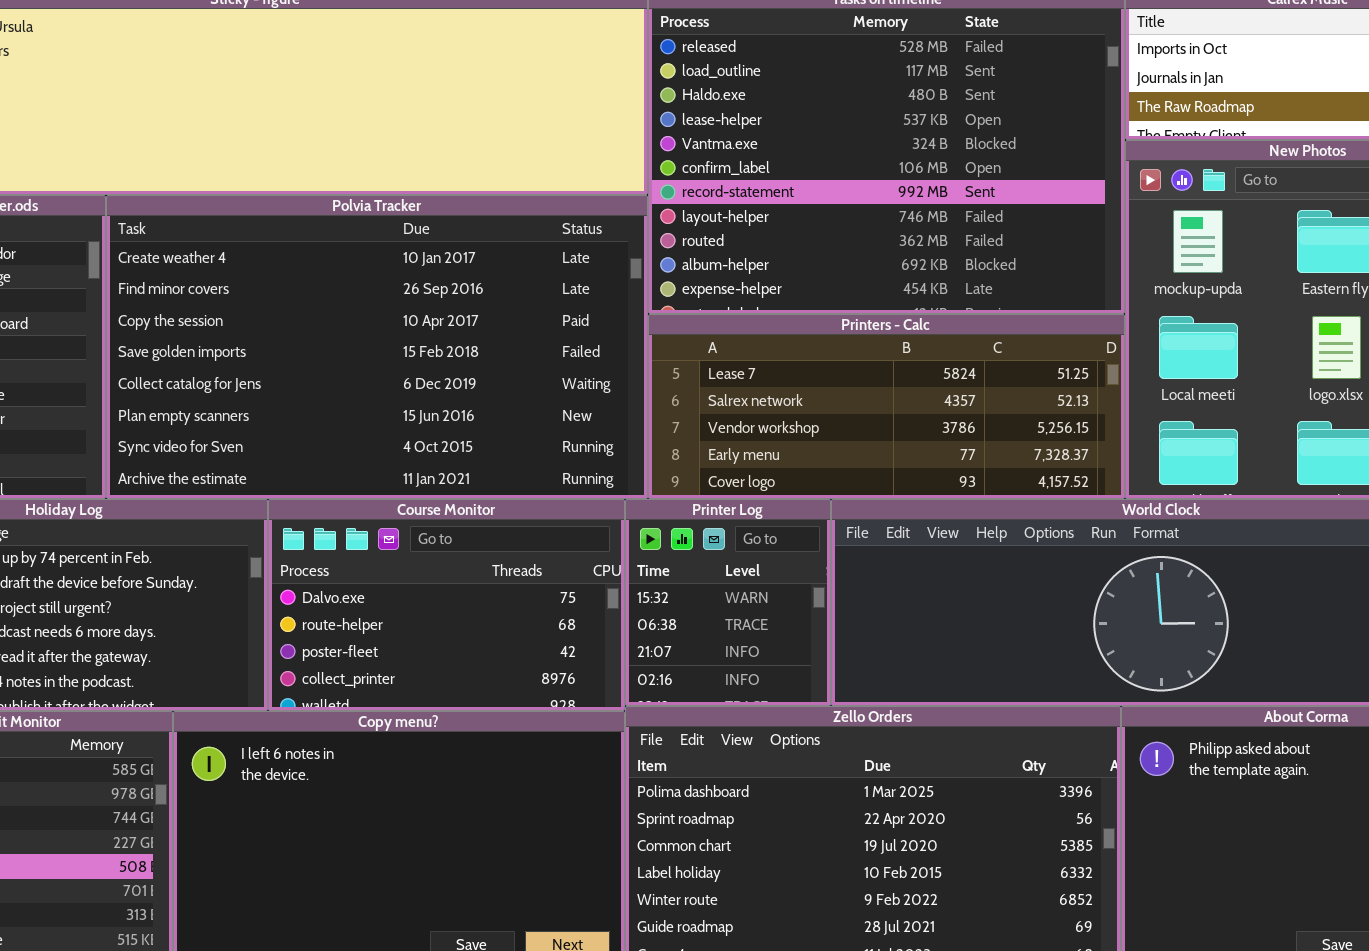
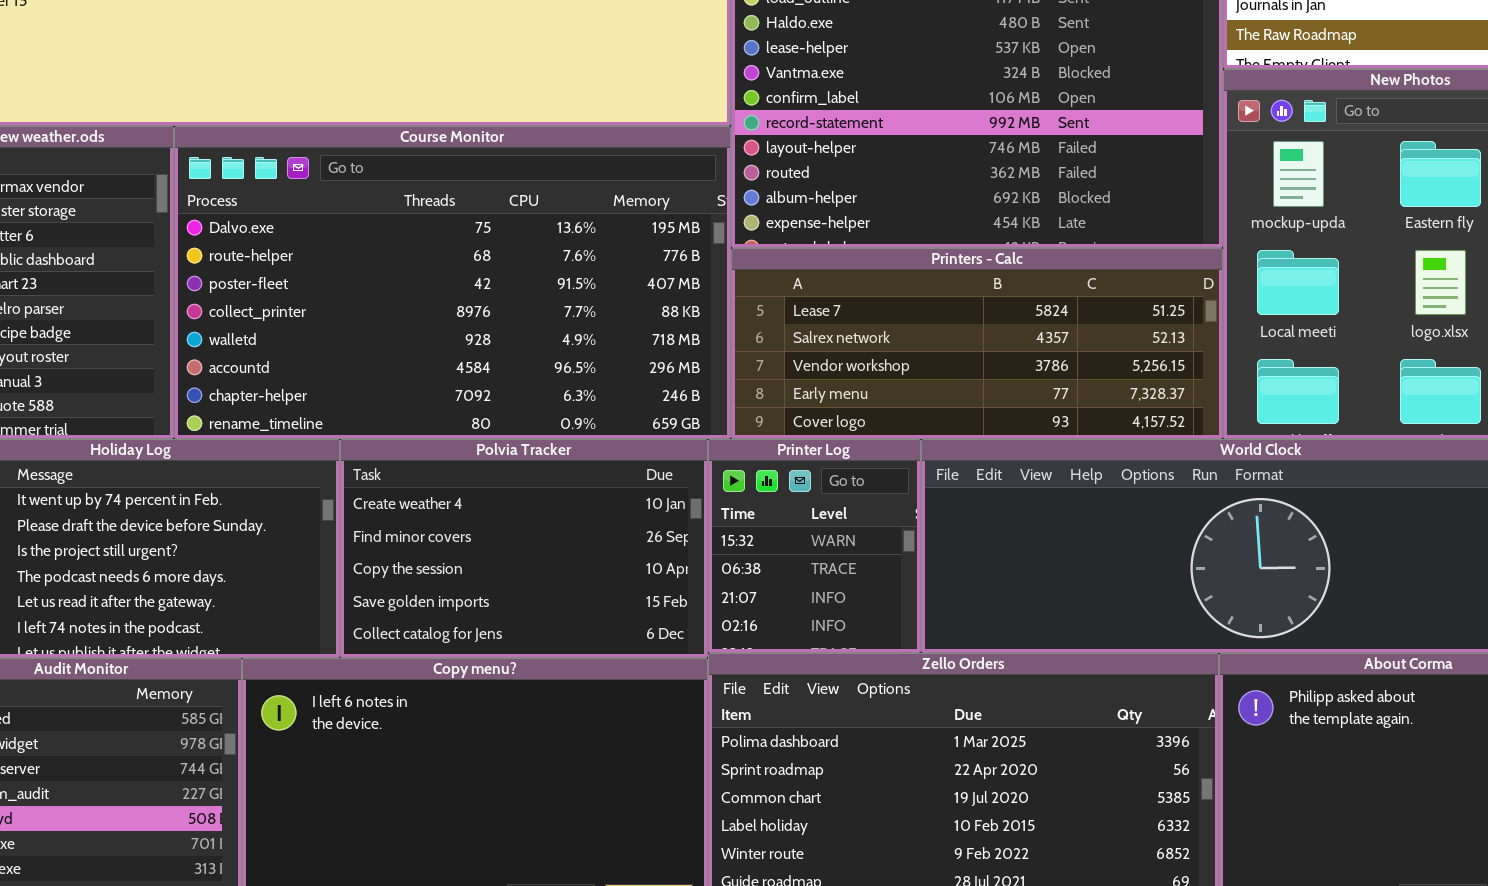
Polvia Tracker: [106,195,648,499] -> [340,439,708,658], moved, resized
Course Monitor: [268,499,625,711] -> [174,126,731,439], moved, resized

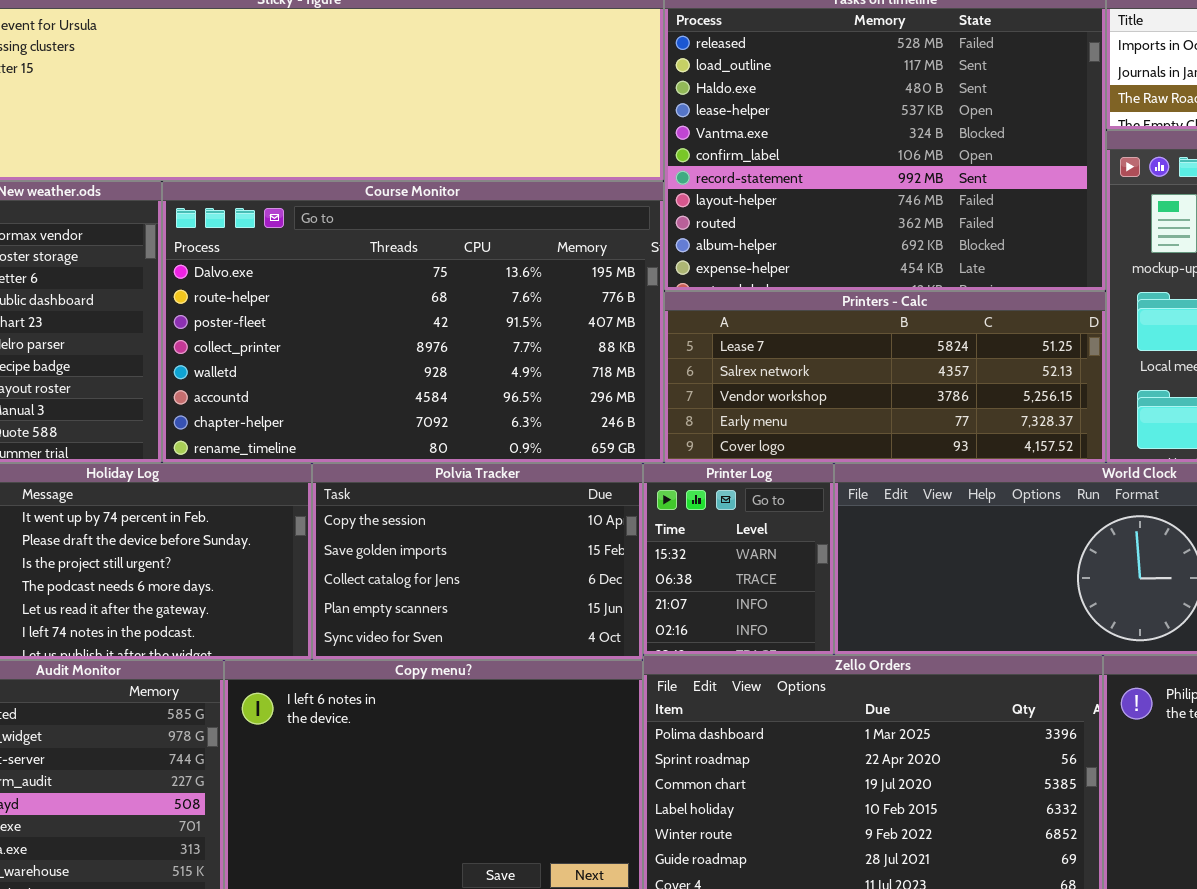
Polvia Tracker: [340,439,708,658] -> [312,463,643,660], scrolled down 2 rows

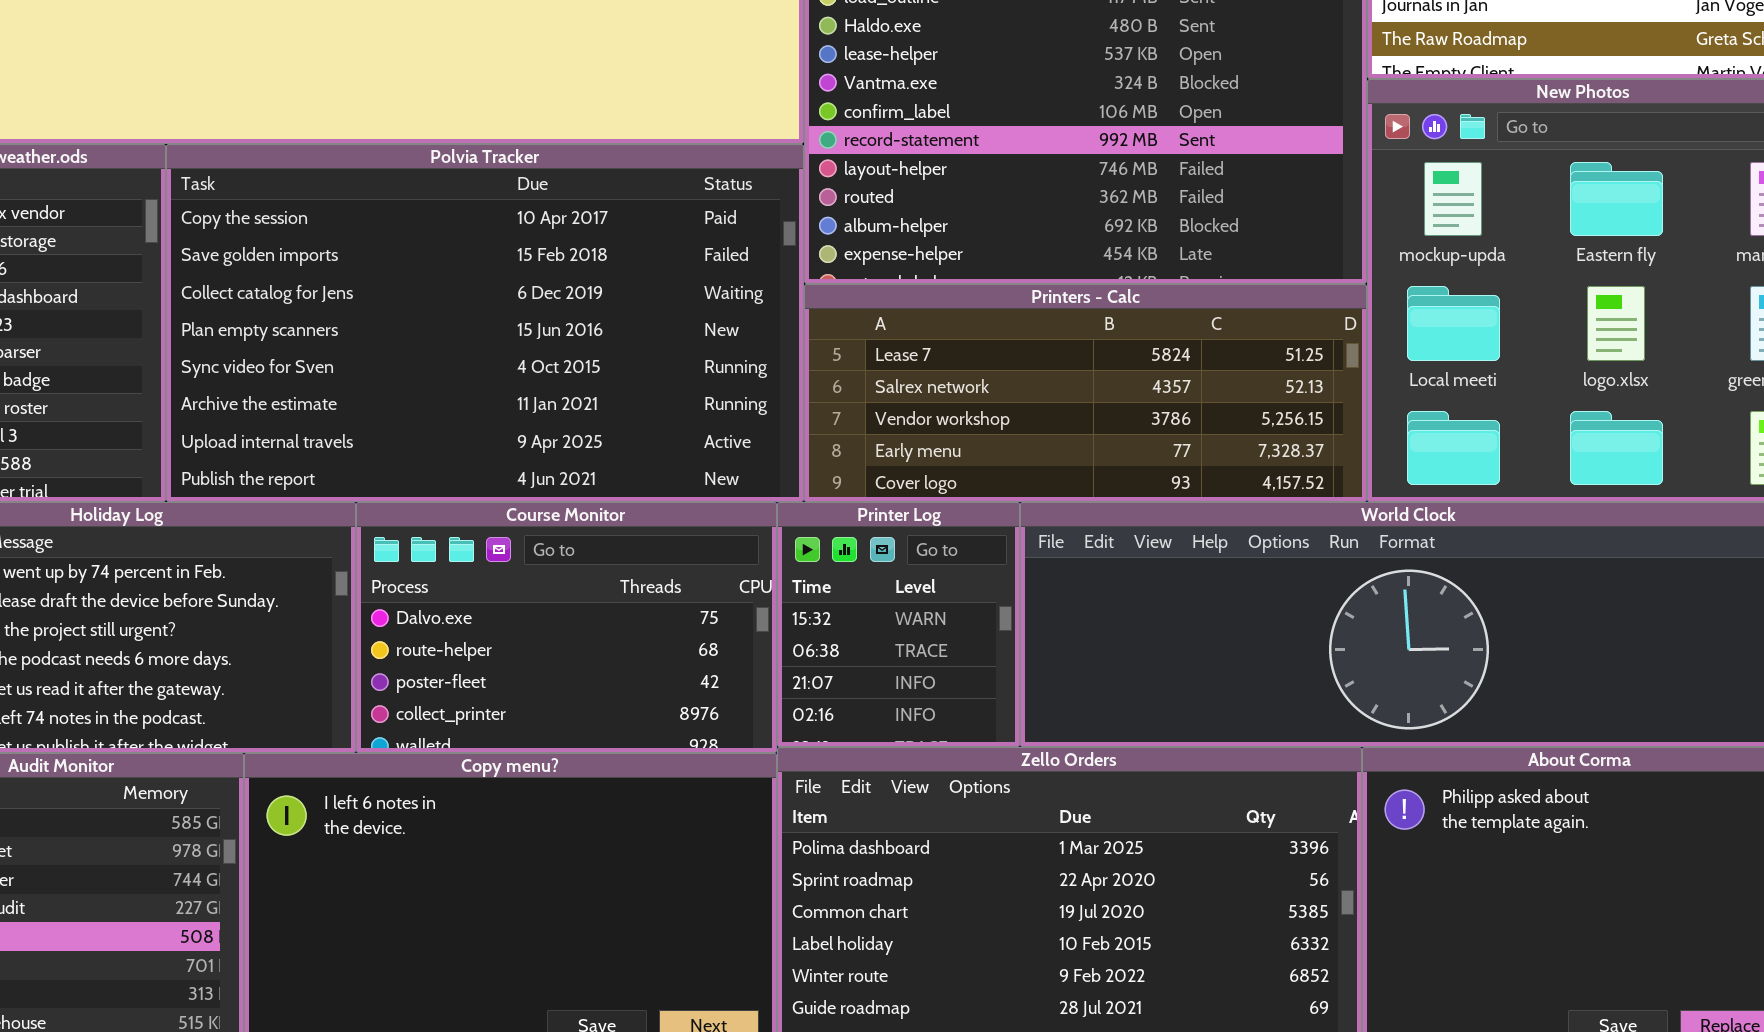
Course Monitor: [162,181,664,463] -> [356,502,777,753], moved, resized
Polvia Tracker: [312,463,643,660] -> [166,144,804,502], moved, resized

